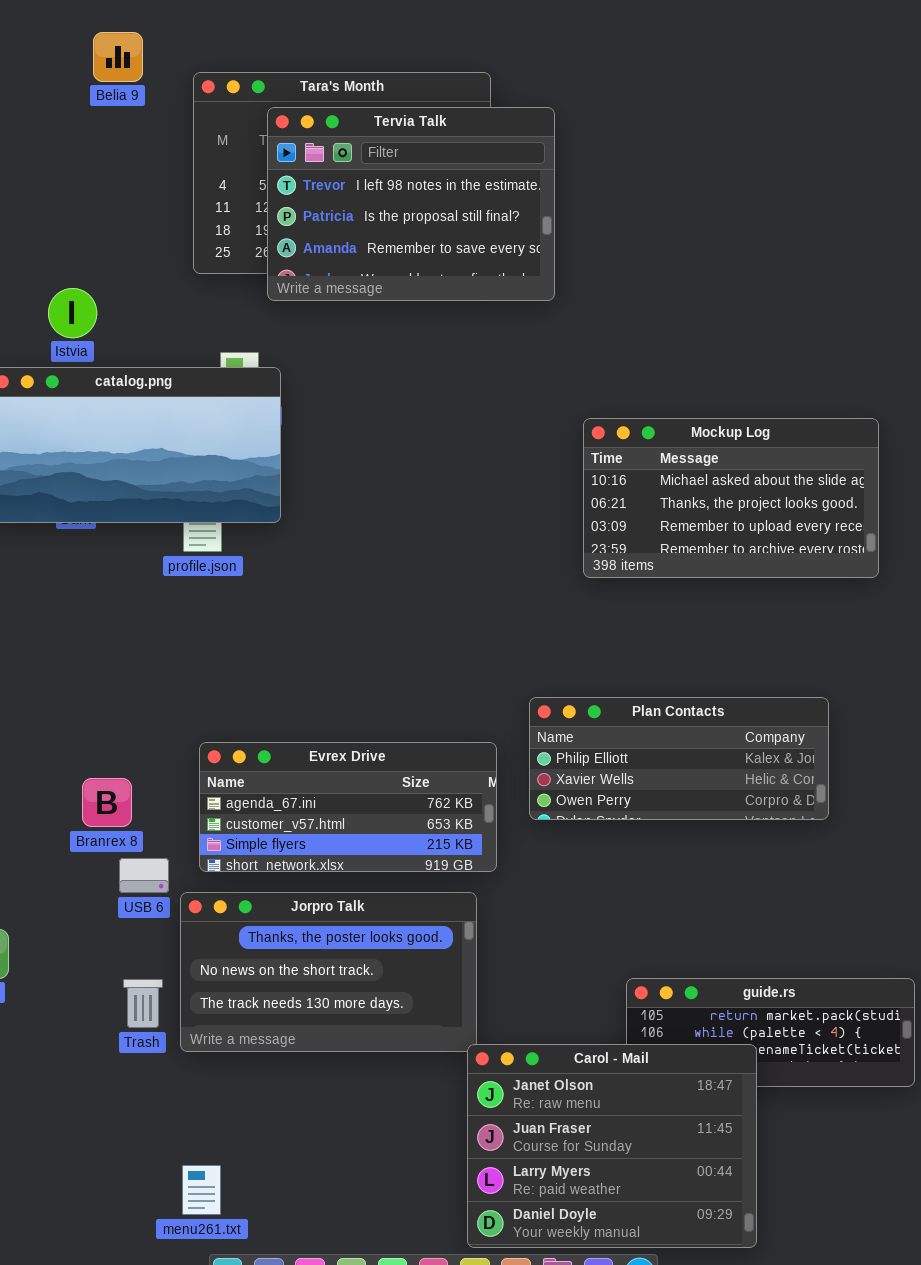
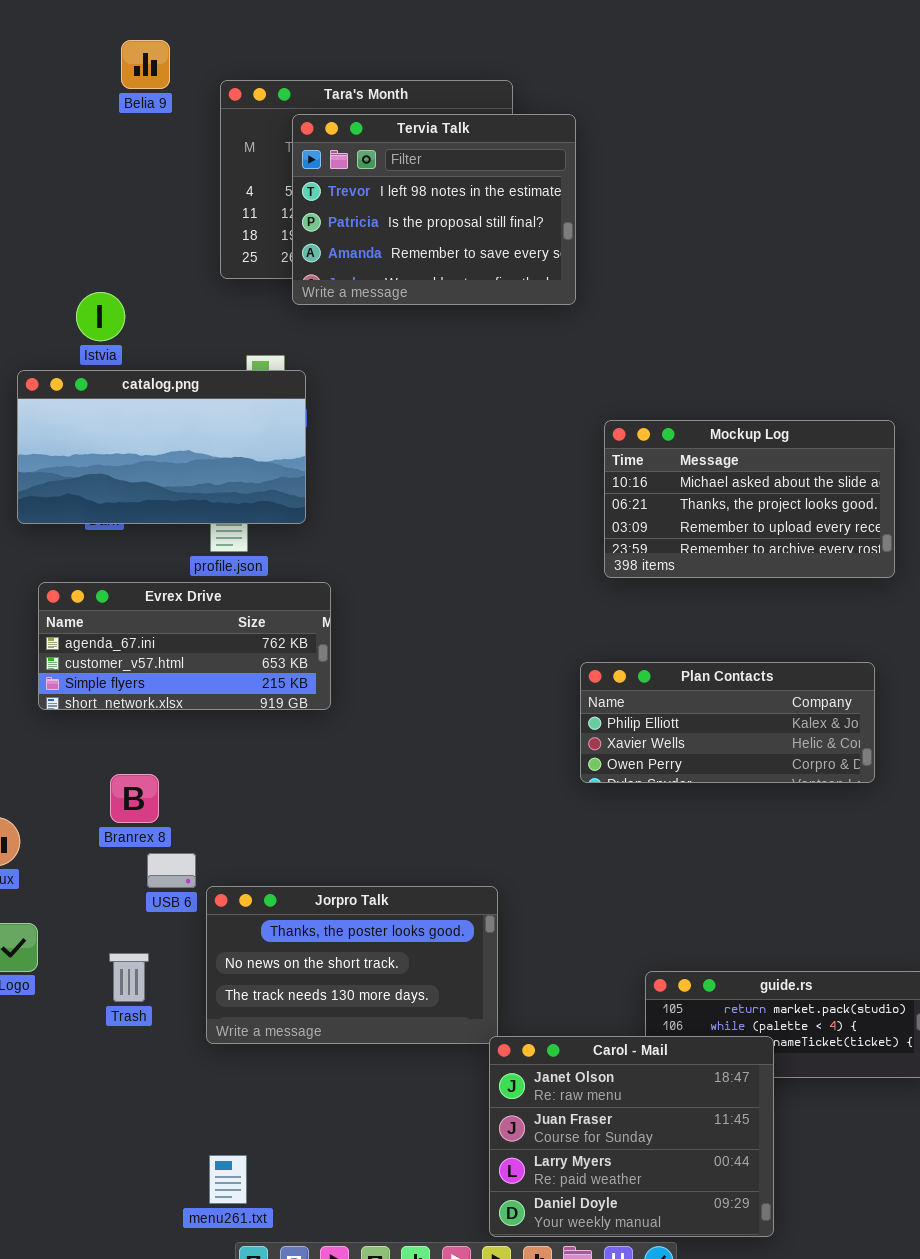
Plan Contacts: [529,697,829,820] -> [580,662,875,783], moved
Evrex Drive: [199,742,497,872] -> [38,582,331,710], moved
Trash: [123,979,163,1028] -> [109,953,149,1002], moved

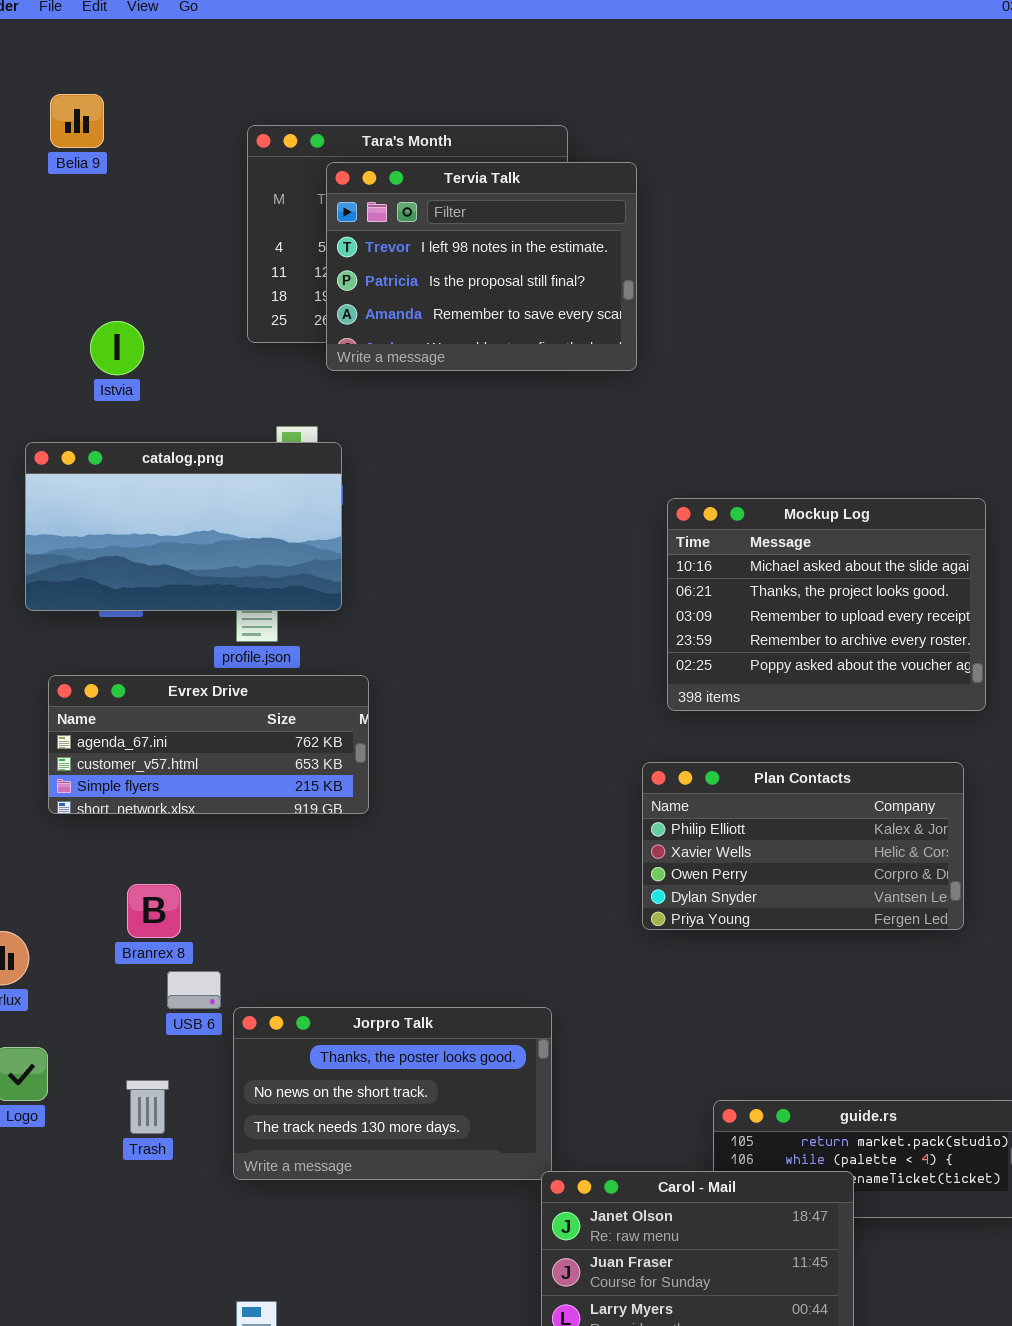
Belia 9: [121,40,170,89] -> [50,94,104,148], moved
Istvia: [76,292,125,341] -> [90,321,144,375], moved
Mockup Log: [604,420,895,578] -> [667,498,986,711], resized
Plan Contacts: [580,662,875,783] -> [642,762,964,930], resized

